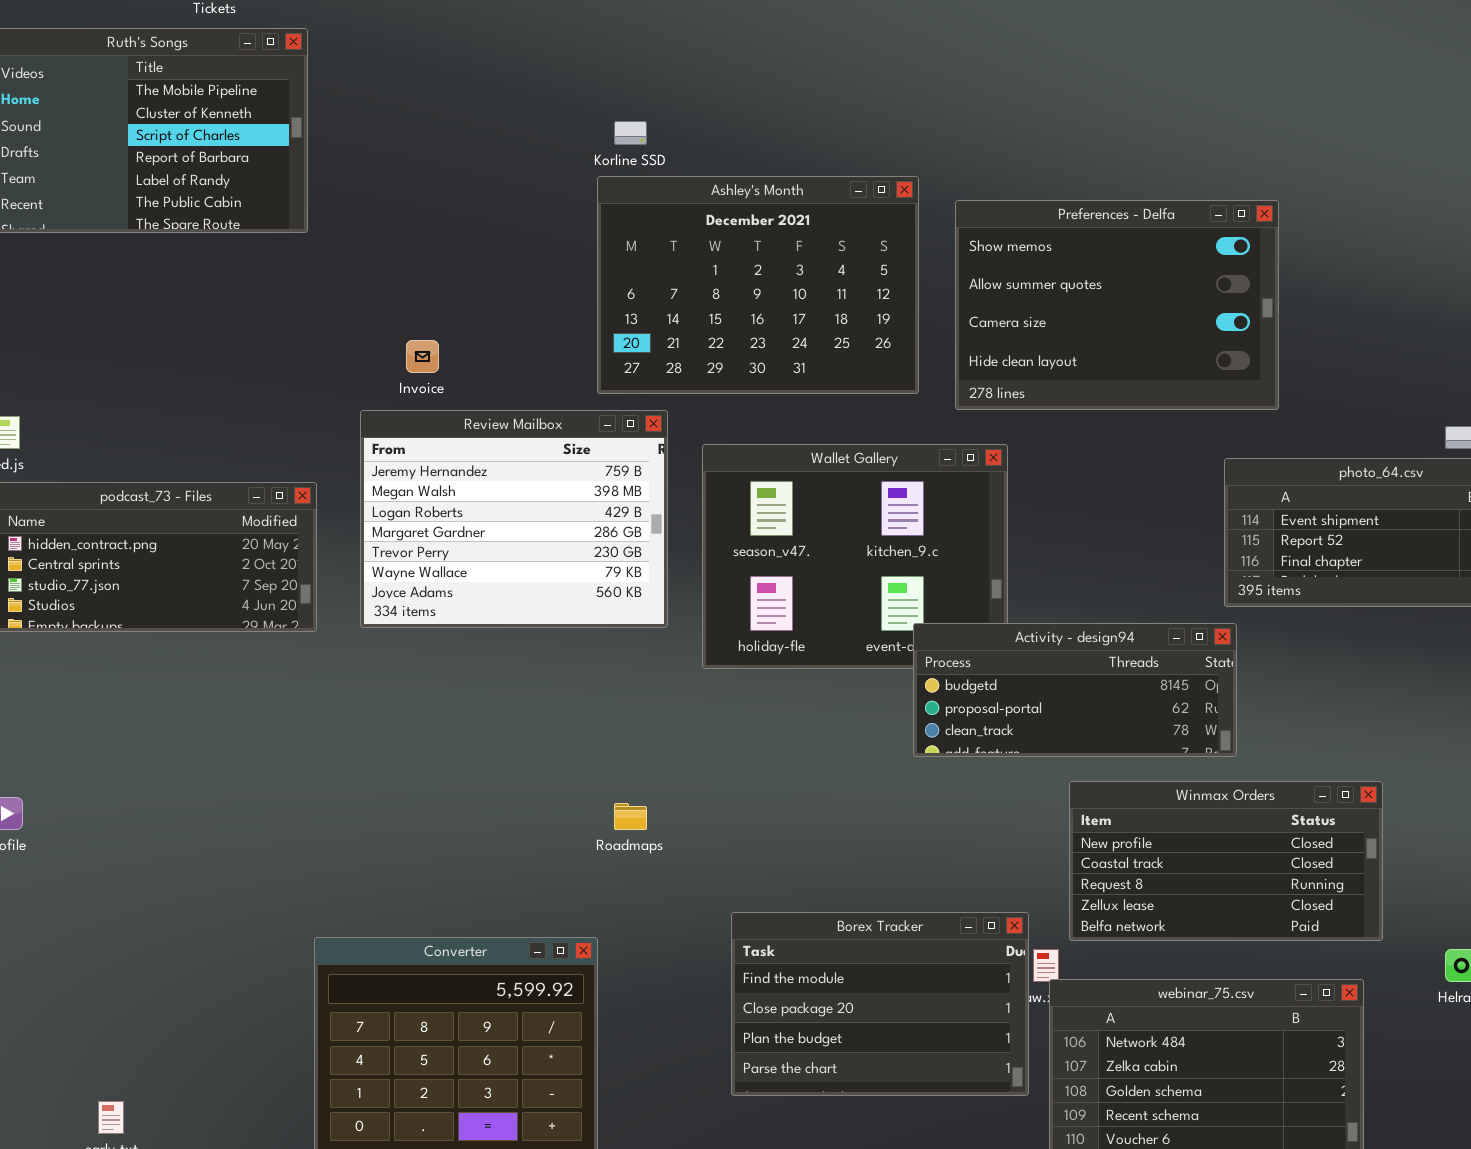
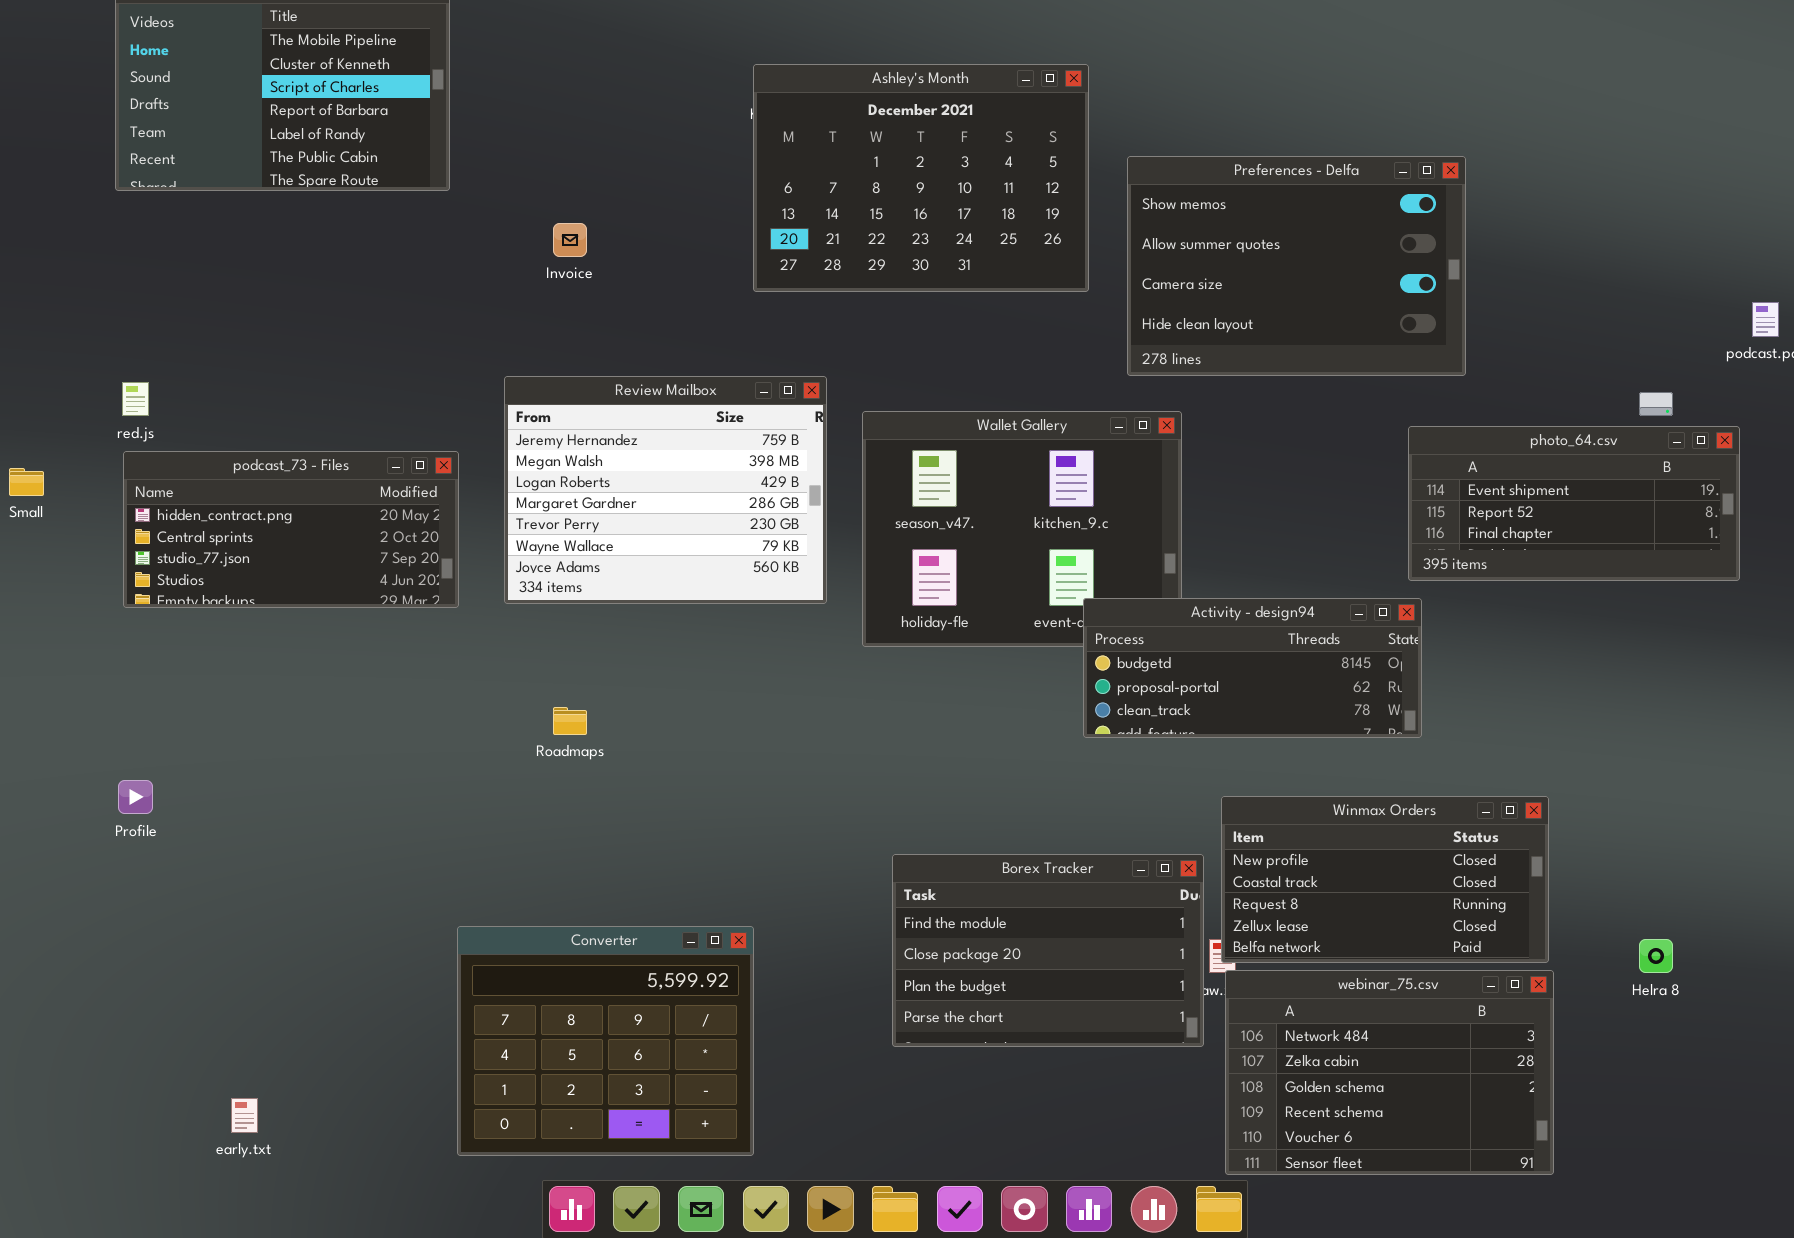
Ashley's Month: [597,176,919,394] -> [753,64,1089,292], moved
Invoice: [406,340,439,373] -> [553,223,587,257], moved
Winmax Orders: [1069,781,1383,941] -> [1221,796,1549,963], moved
Roadmaps: [614,803,647,830] -> [553,707,587,735], moved
Borex Tracker: [731,912,1029,1096] -> [892,854,1204,1047], moved

